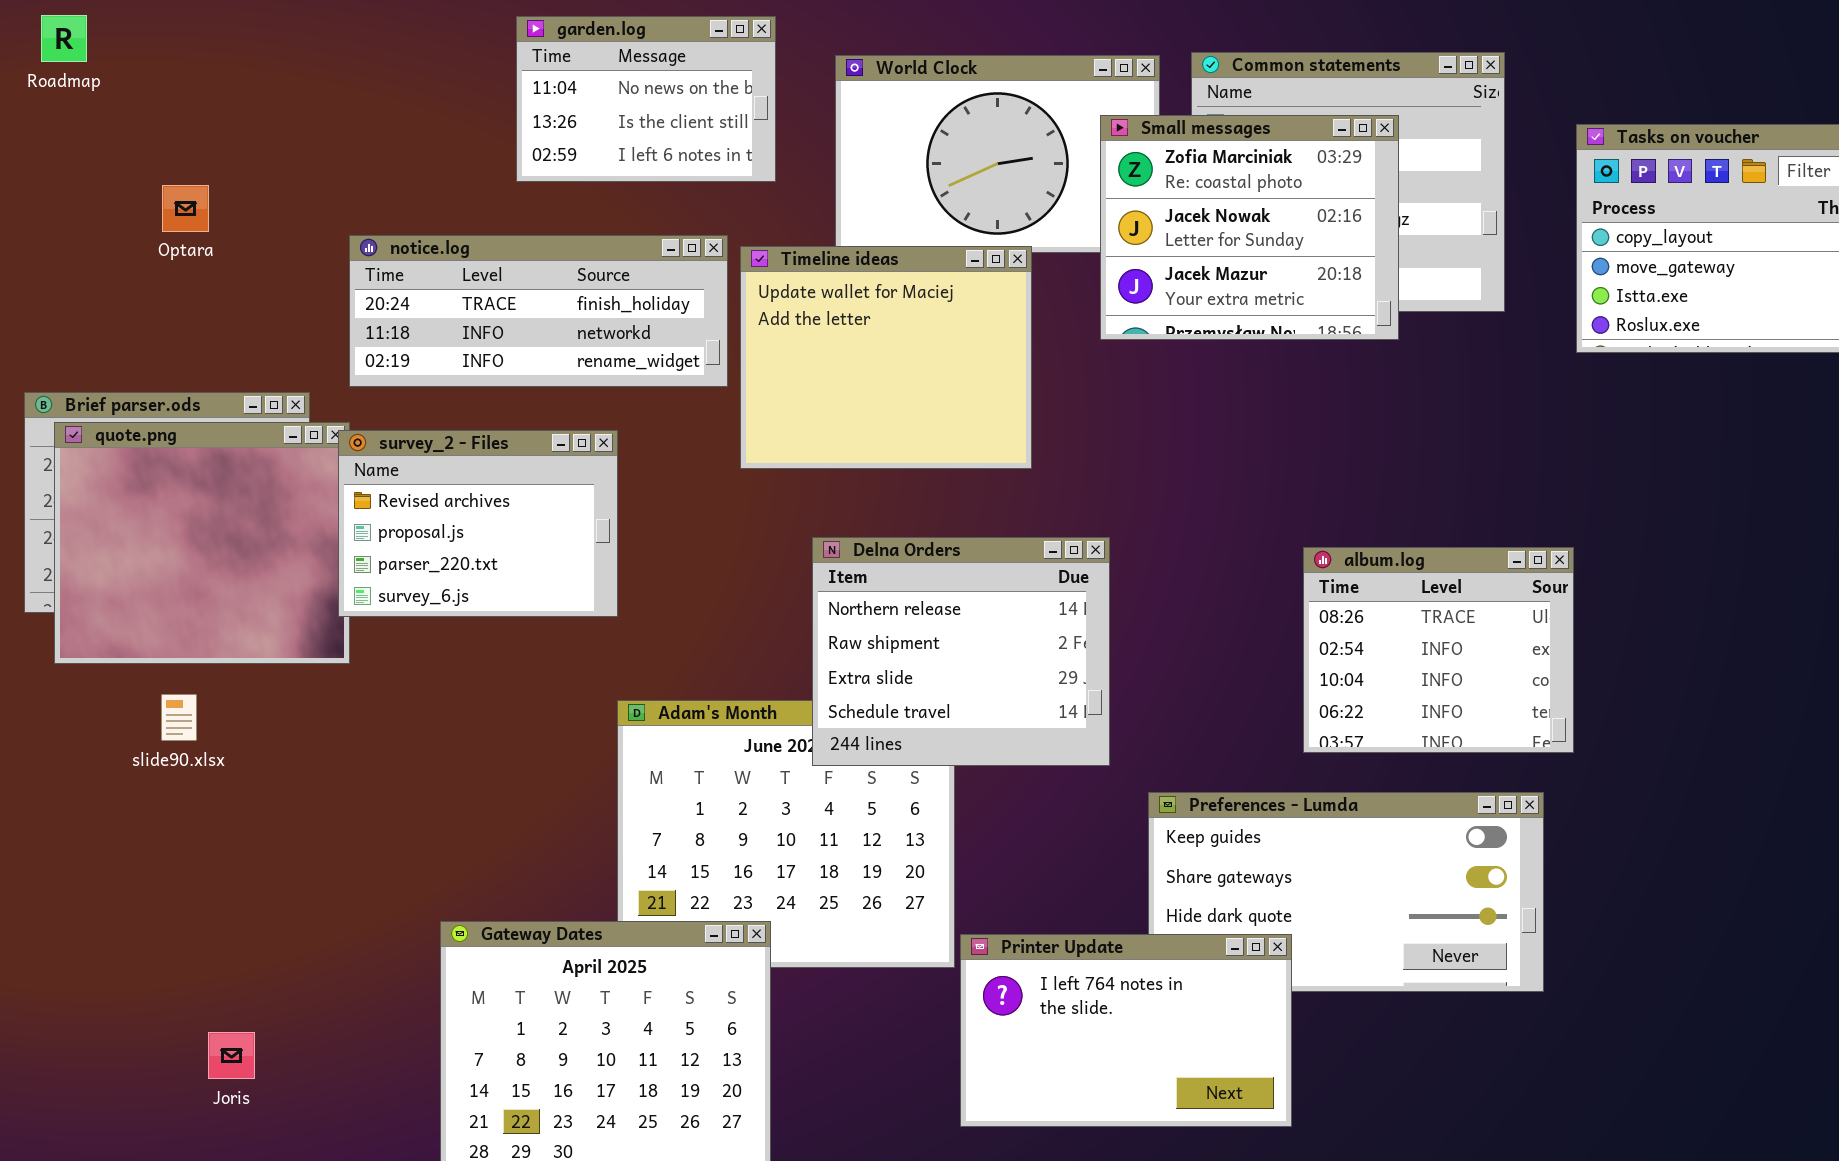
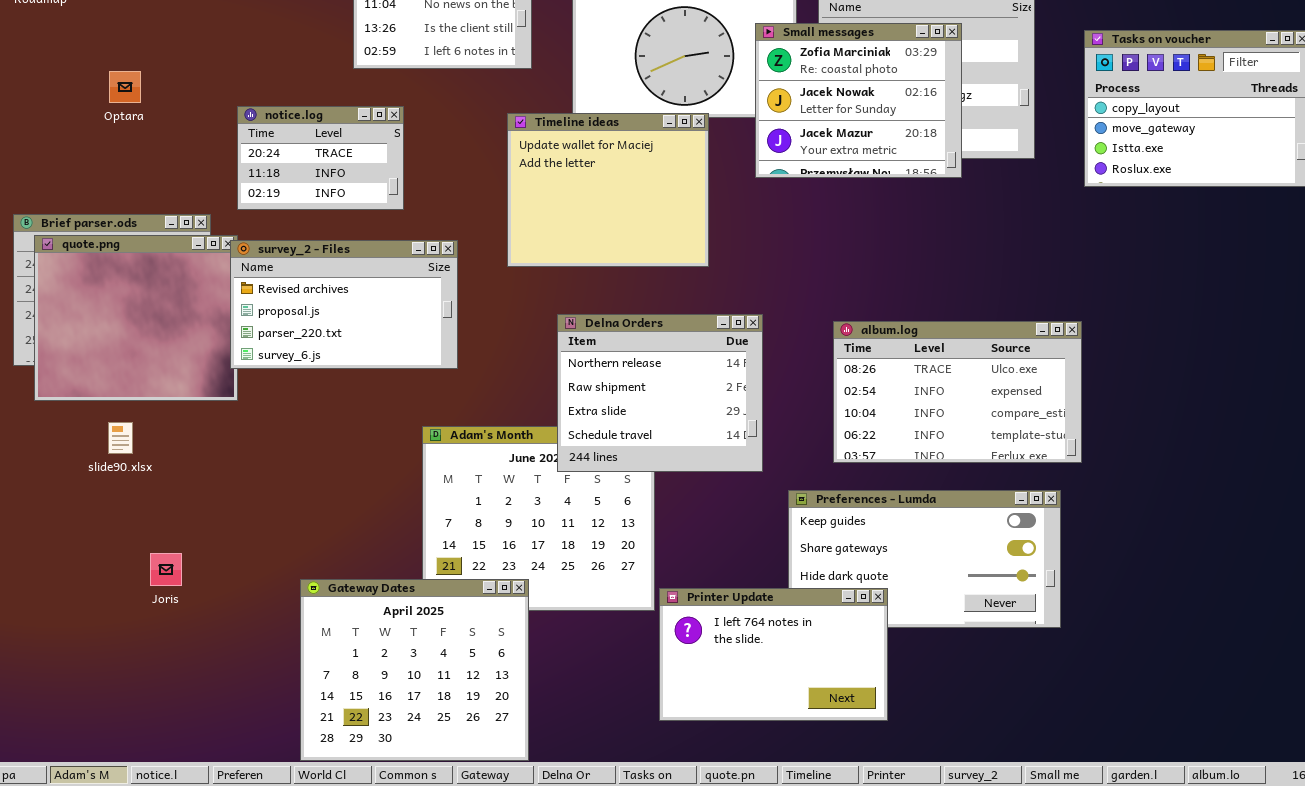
notice.log: [349,235,728,387] -> [237,106,404,210], resized
survey_2 - Files: [338,430,618,617] -> [230,240,458,369], resized
album.log: [1303,547,1574,753] -> [833,321,1082,463], resized
Joris: [208,1032,255,1079] -> [150,553,182,586], moved

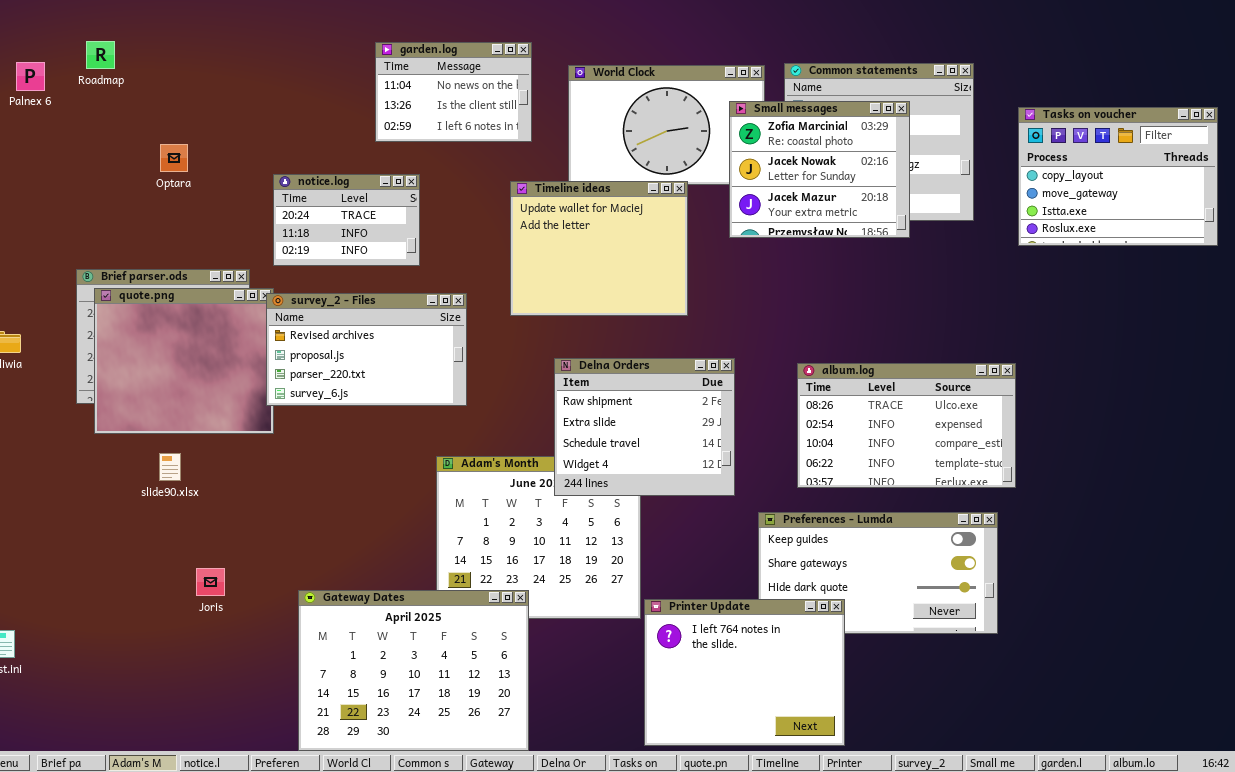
Delna Orders: [557,314,763,472] -> [554,358,735,496], scrolled down 1 row
Gateway Dates: [300,579,529,761] -> [298,590,529,751], resized
Printer Update: [659,588,888,721] -> [644,599,845,746], resized

